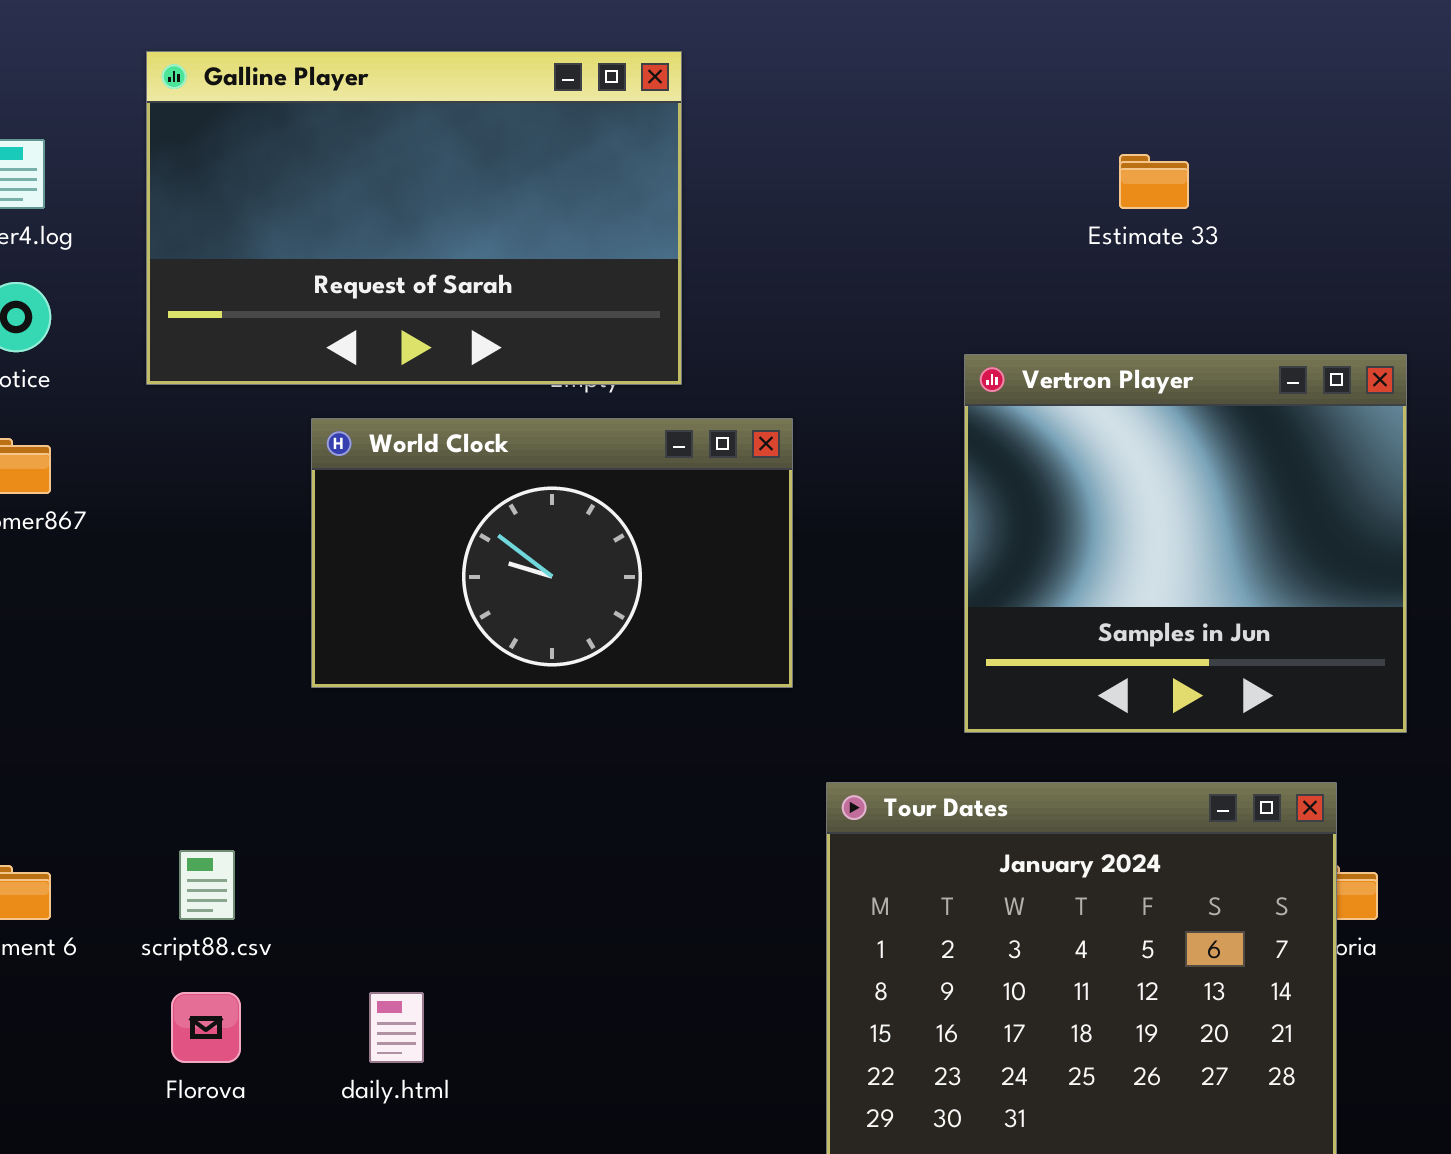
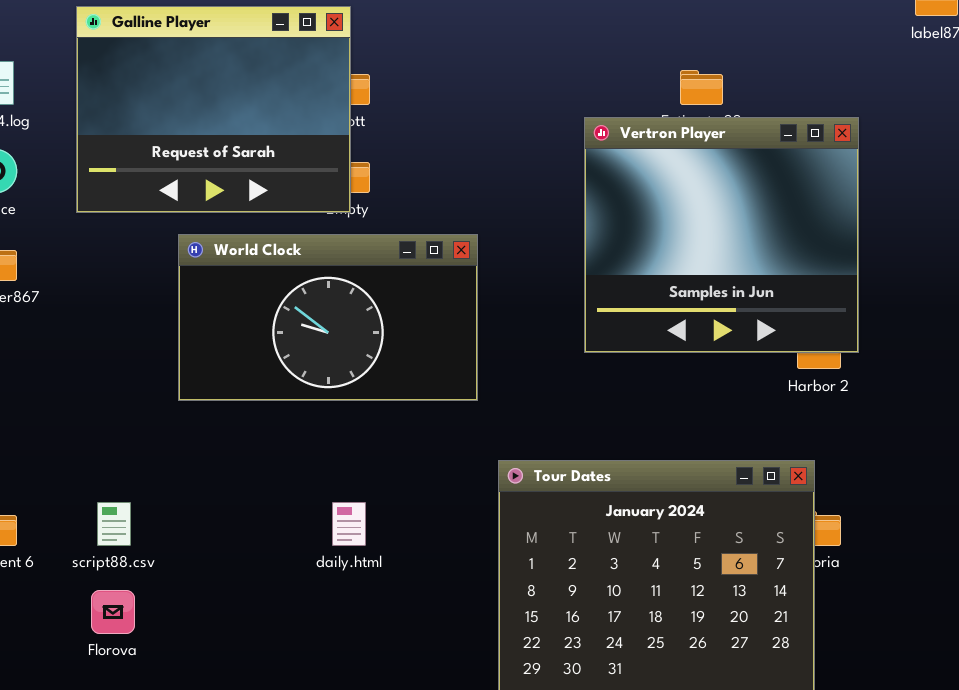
Galline Player: [146,51,682,385] -> [76,6,351,213], resized
Vertron Player: [964,354,1407,733] -> [584,117,859,353], moved
daily.html: [369,992,424,1063] -> [332,502,366,546], moved

